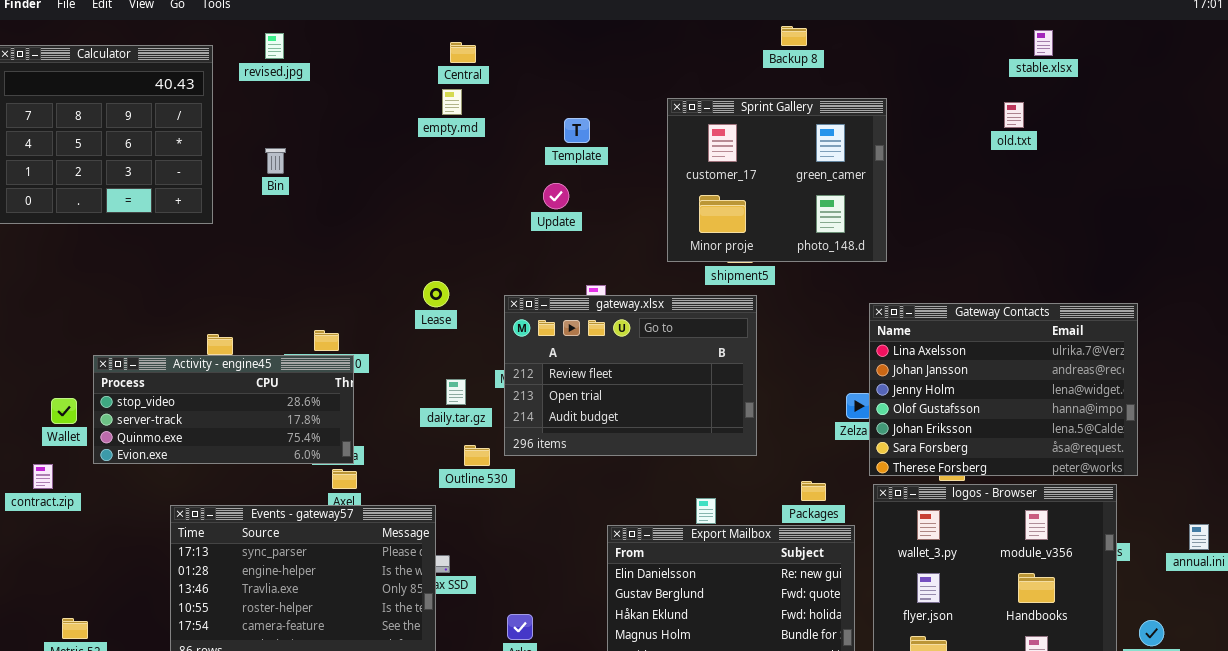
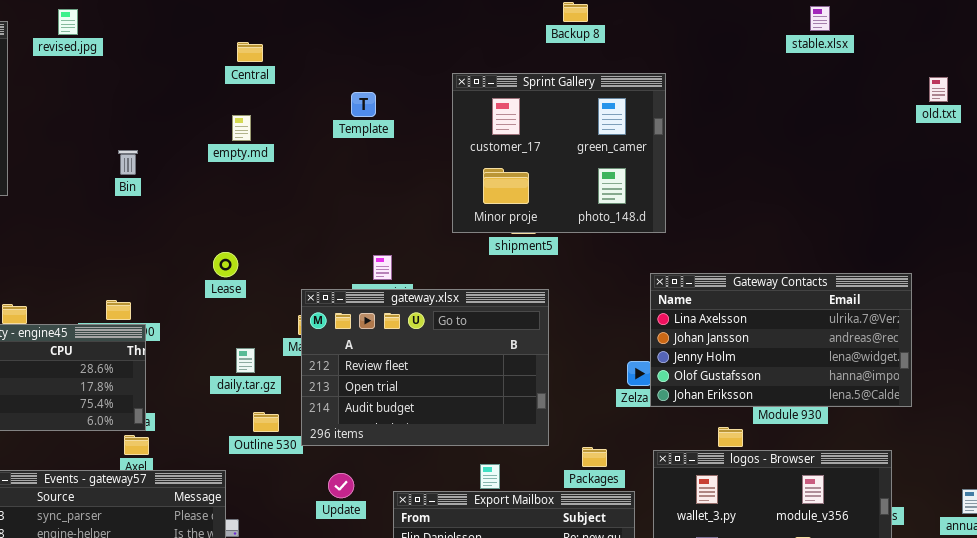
Central: [450,42,476,63] -> [237,42,263,62], moved
empty.md: [442,89,462,115] -> [232,115,251,141], moved
old.txt: [1004,102,1024,128] -> [929,77,948,102], moved
Bin: [265,148,286,174] -> [118,150,138,175], moved
Update: [543,183,569,209] -> [328,473,354,498], moved
gateway.xlsx: [504,295,757,456] -> [301,289,549,446], moved
Gateway Contacts: [869,303,1138,476] -> [650,273,912,407], resized

